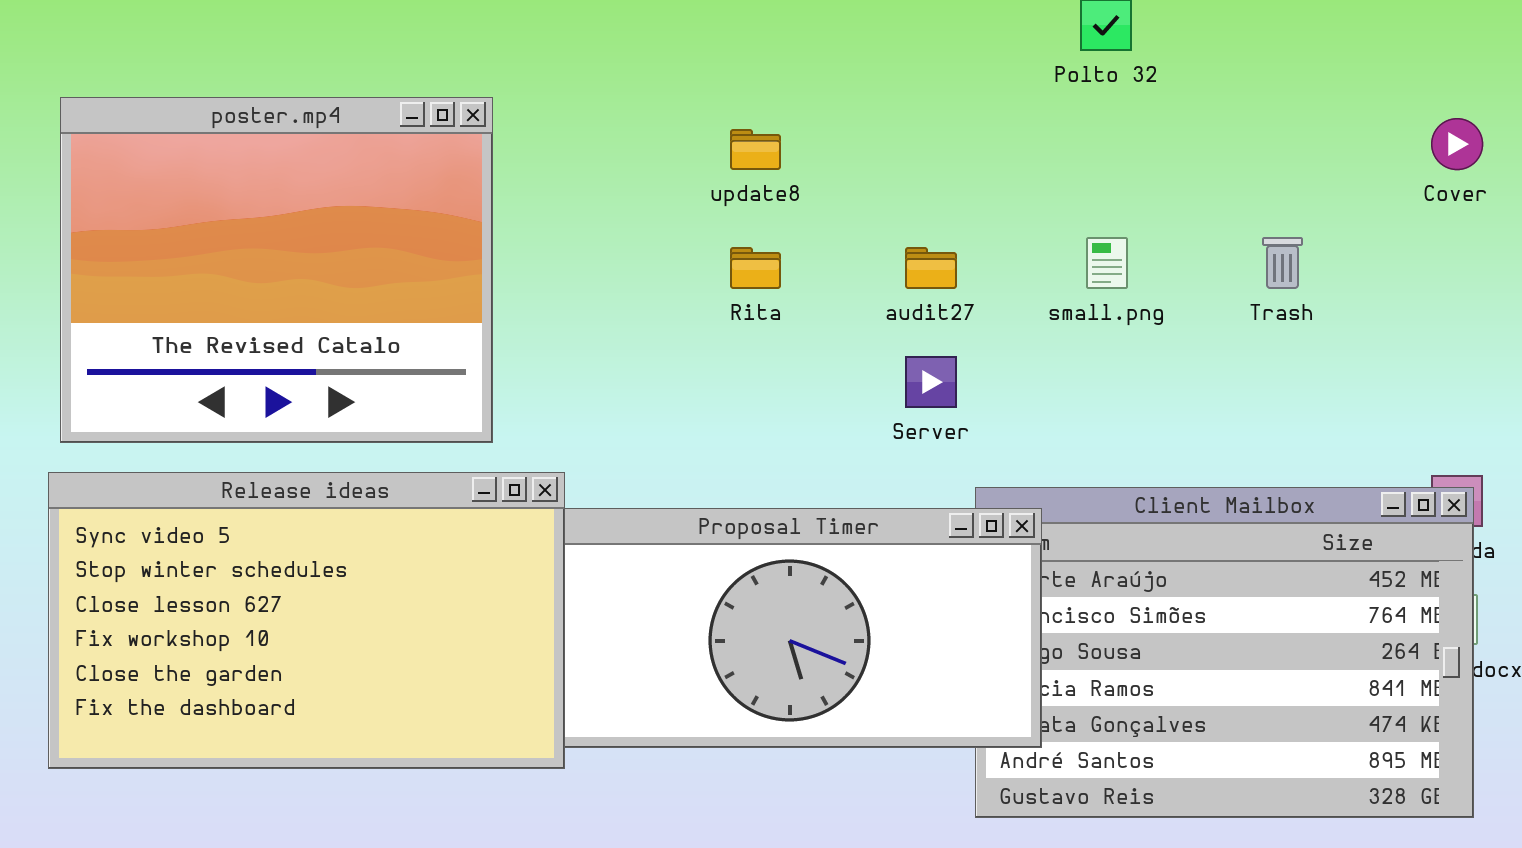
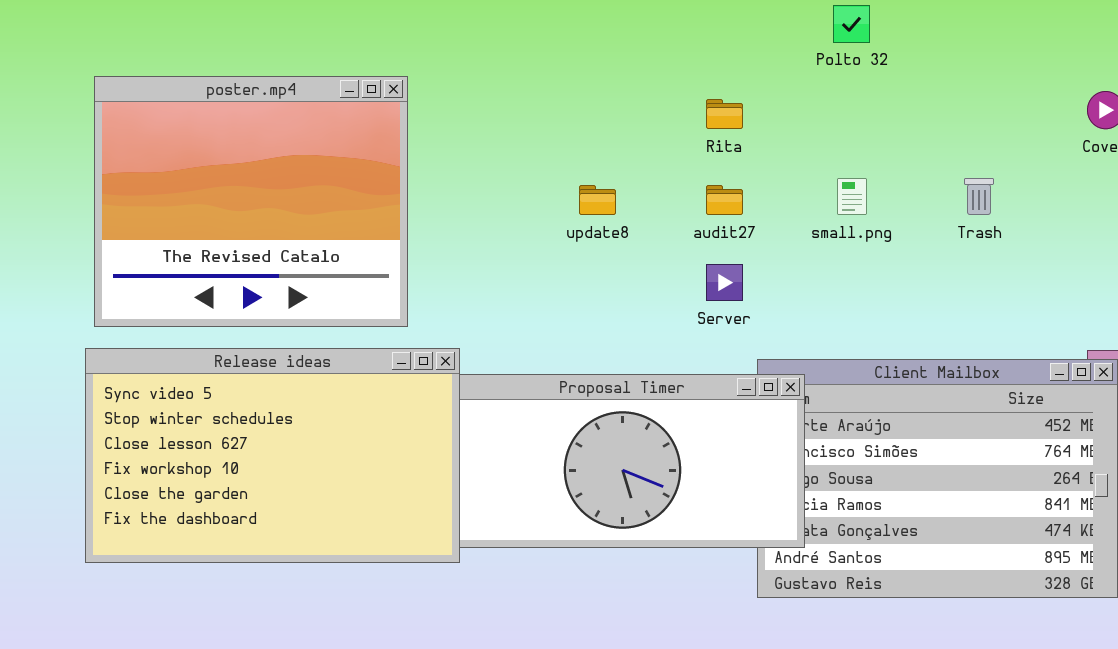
update8: [730,129,781,170] -> [579,185,616,215], moved
Rita: [730,247,781,289] -> [706,99,743,129], moved

